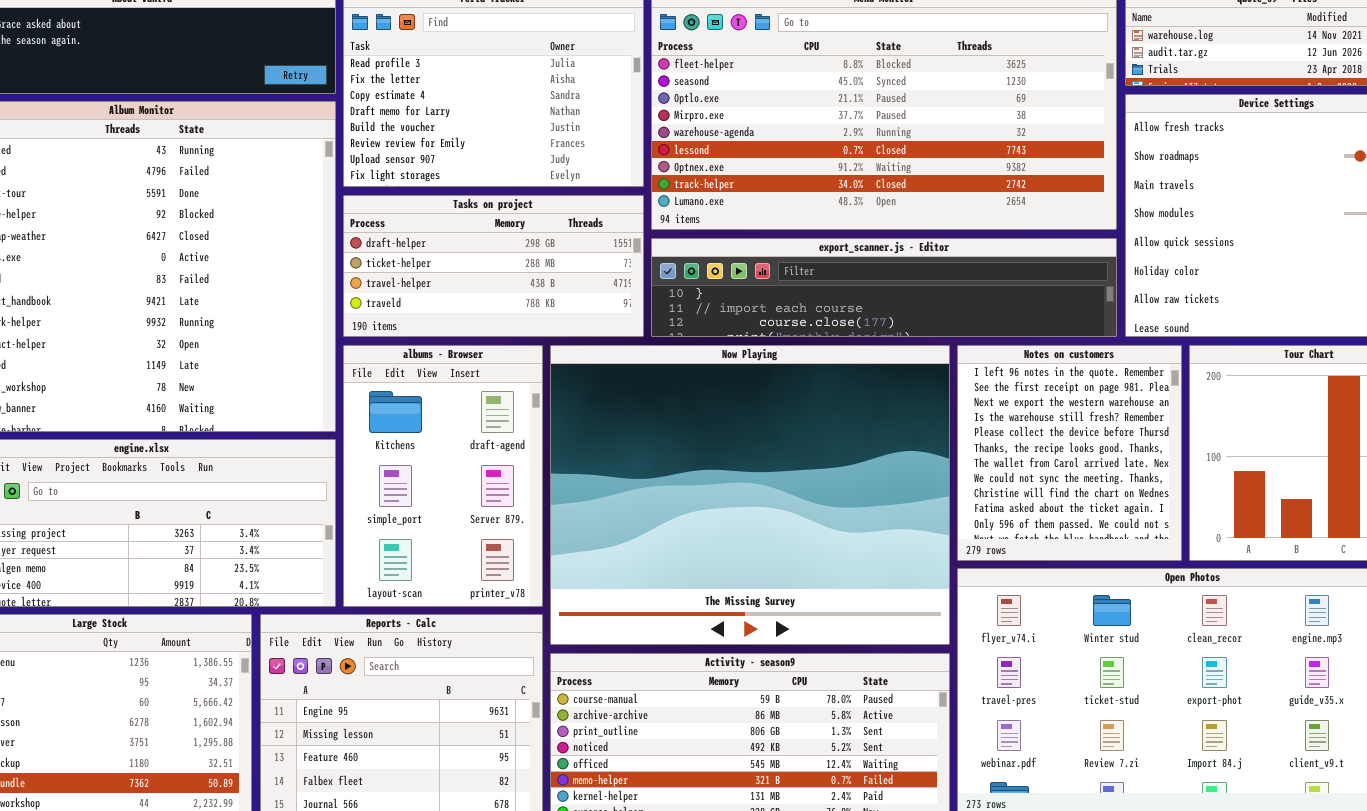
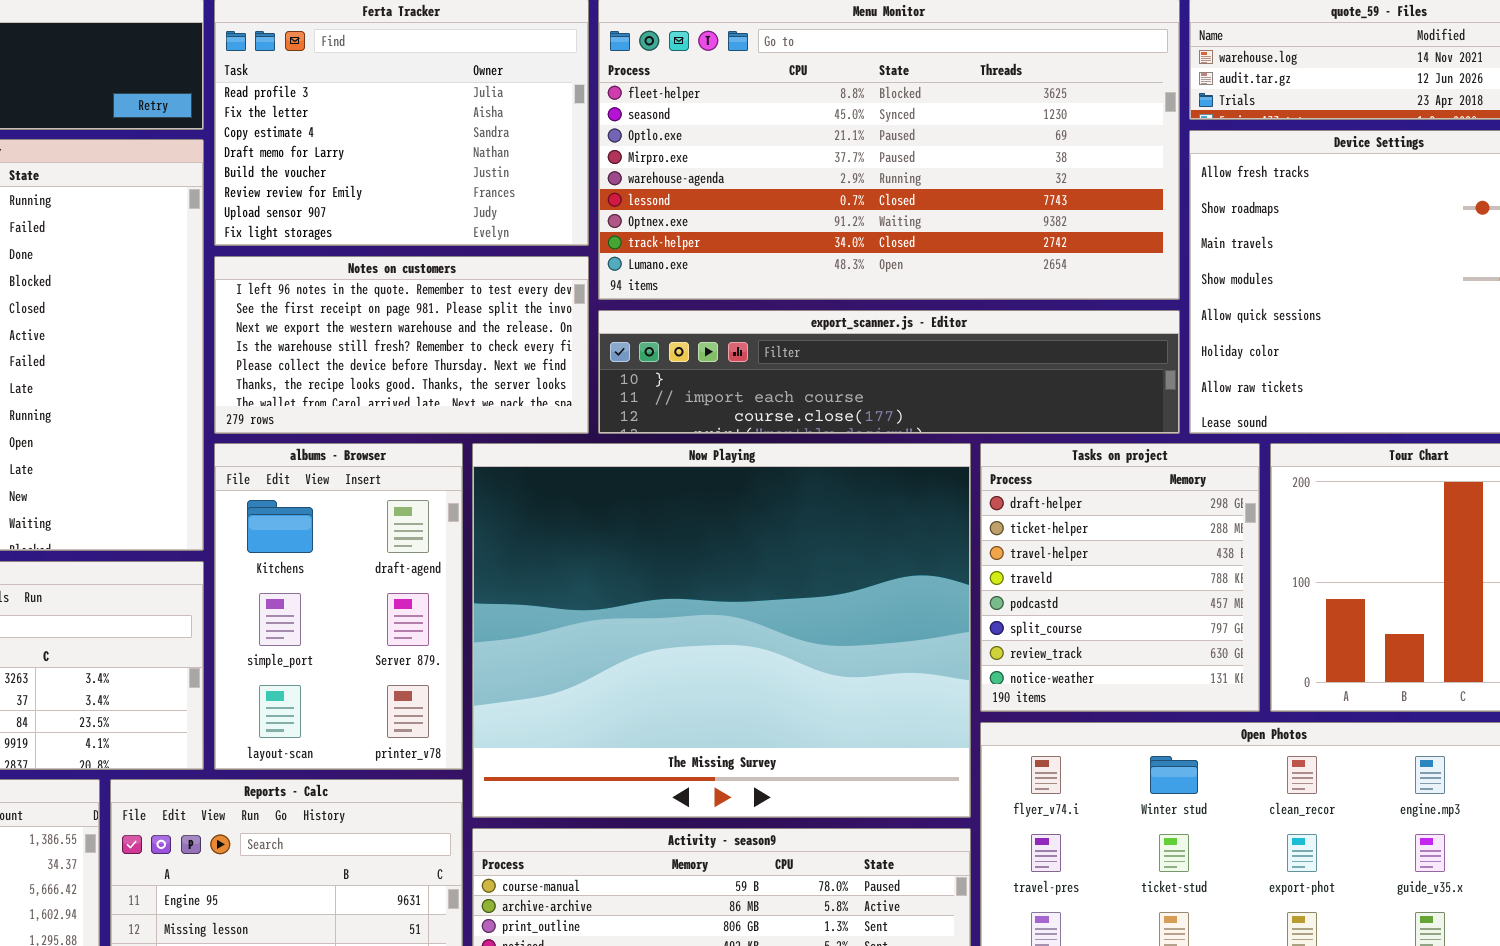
Tasks on project: [343,195,644,337] -> [980,443,1260,712], moved, resized
Notes on customers: [957,345,1182,561] -> [214,256,589,434], moved, resized

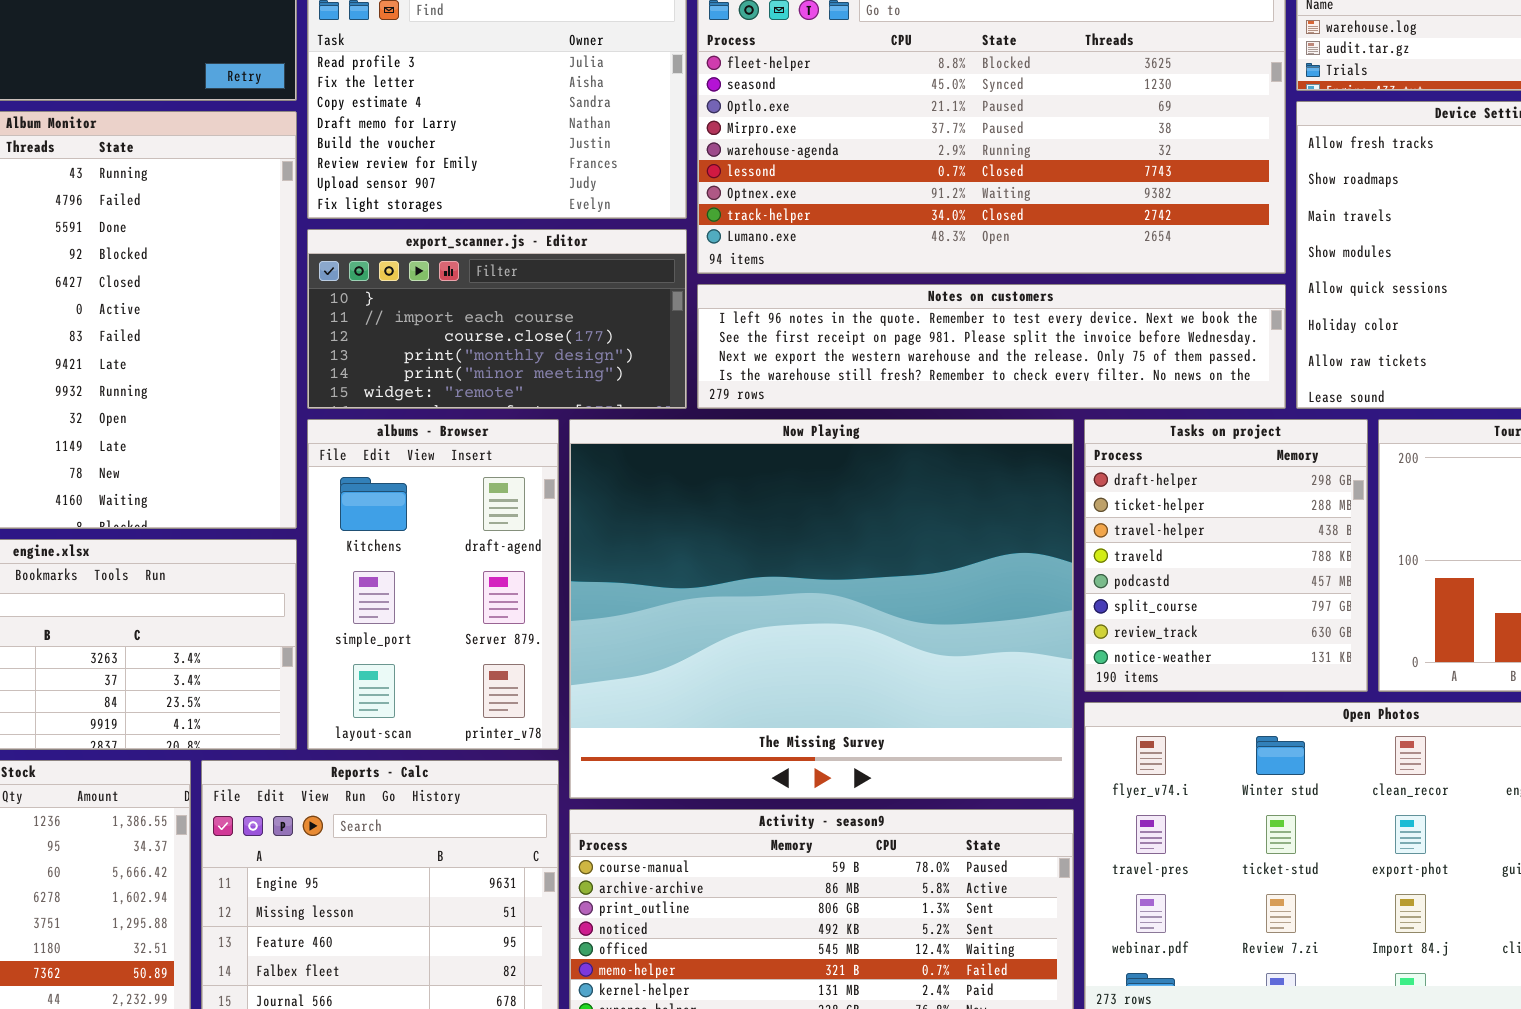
Notes on customers: [214,256,589,434] -> [697,284,1286,409], moved, resized
export_scanner.js - Editor: [598,310,1180,434] -> [307,229,687,409], moved, resized

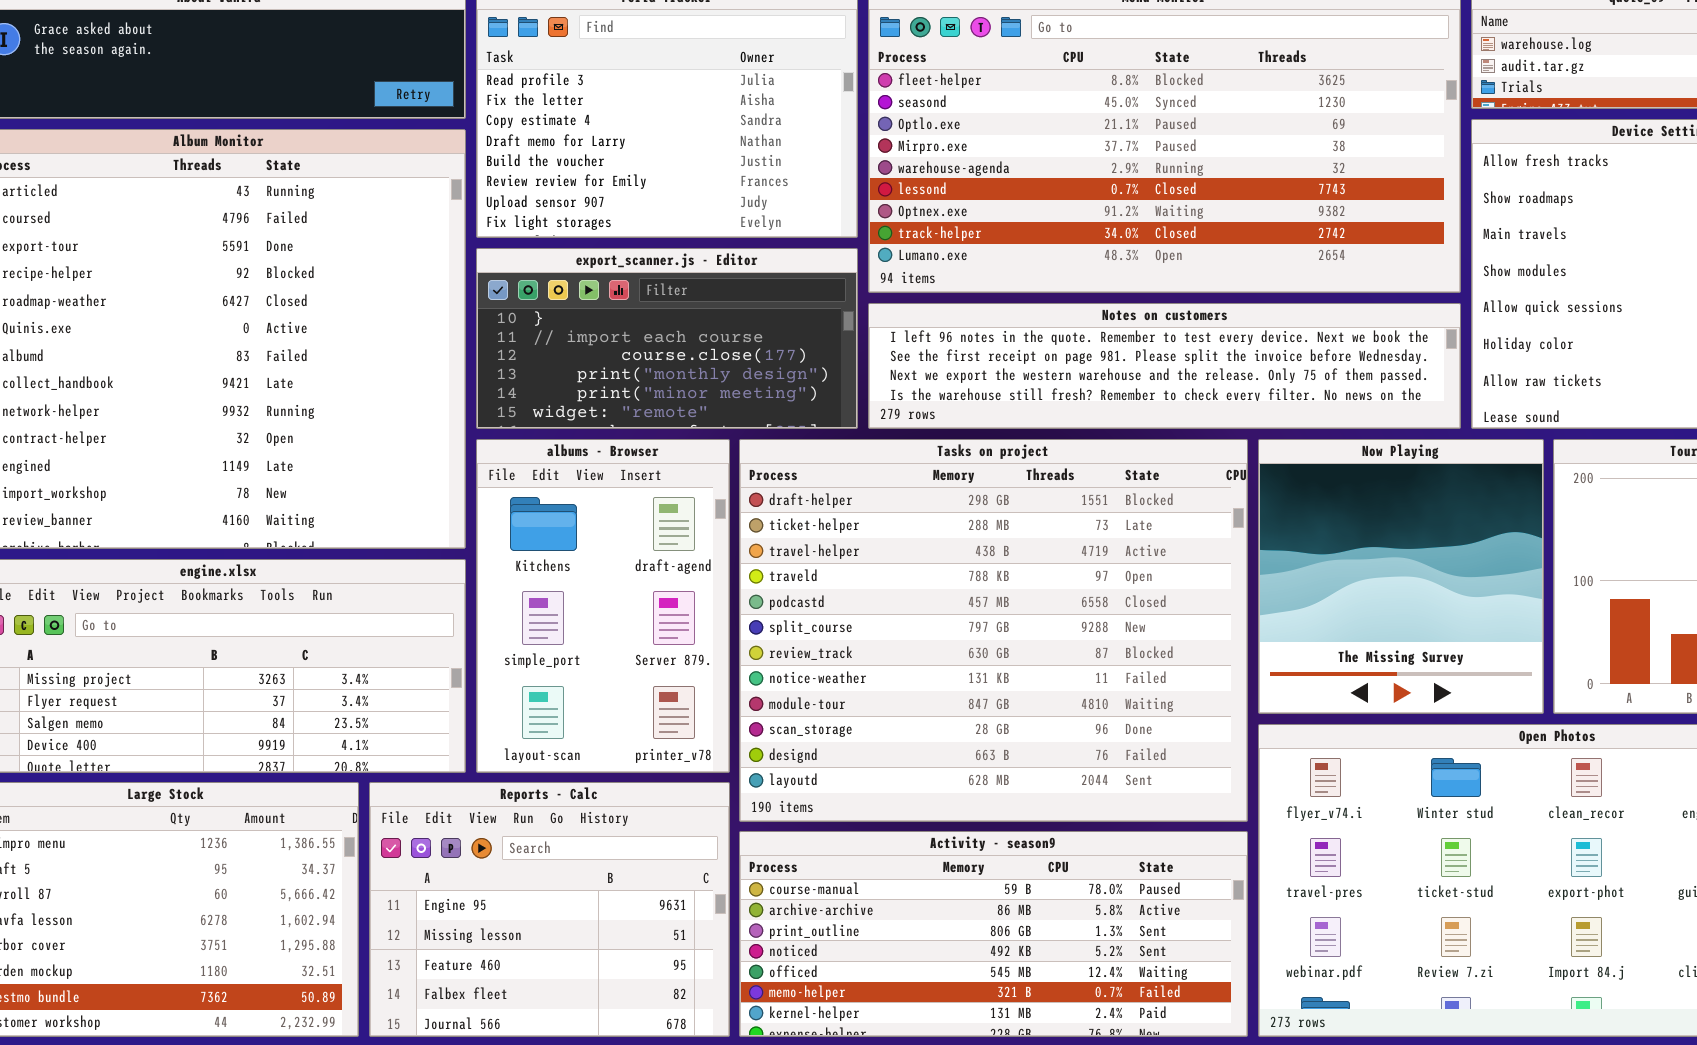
Now Playing: [569,419,1074,799] -> [1258,439,1544,714], moved, resized
Tasks on project: [1084,419,1368,692] -> [739,439,1248,822], moved, resized

